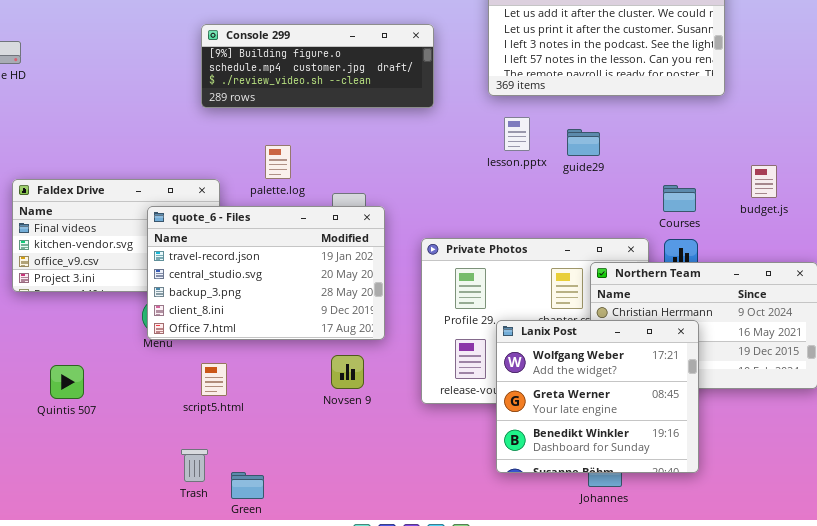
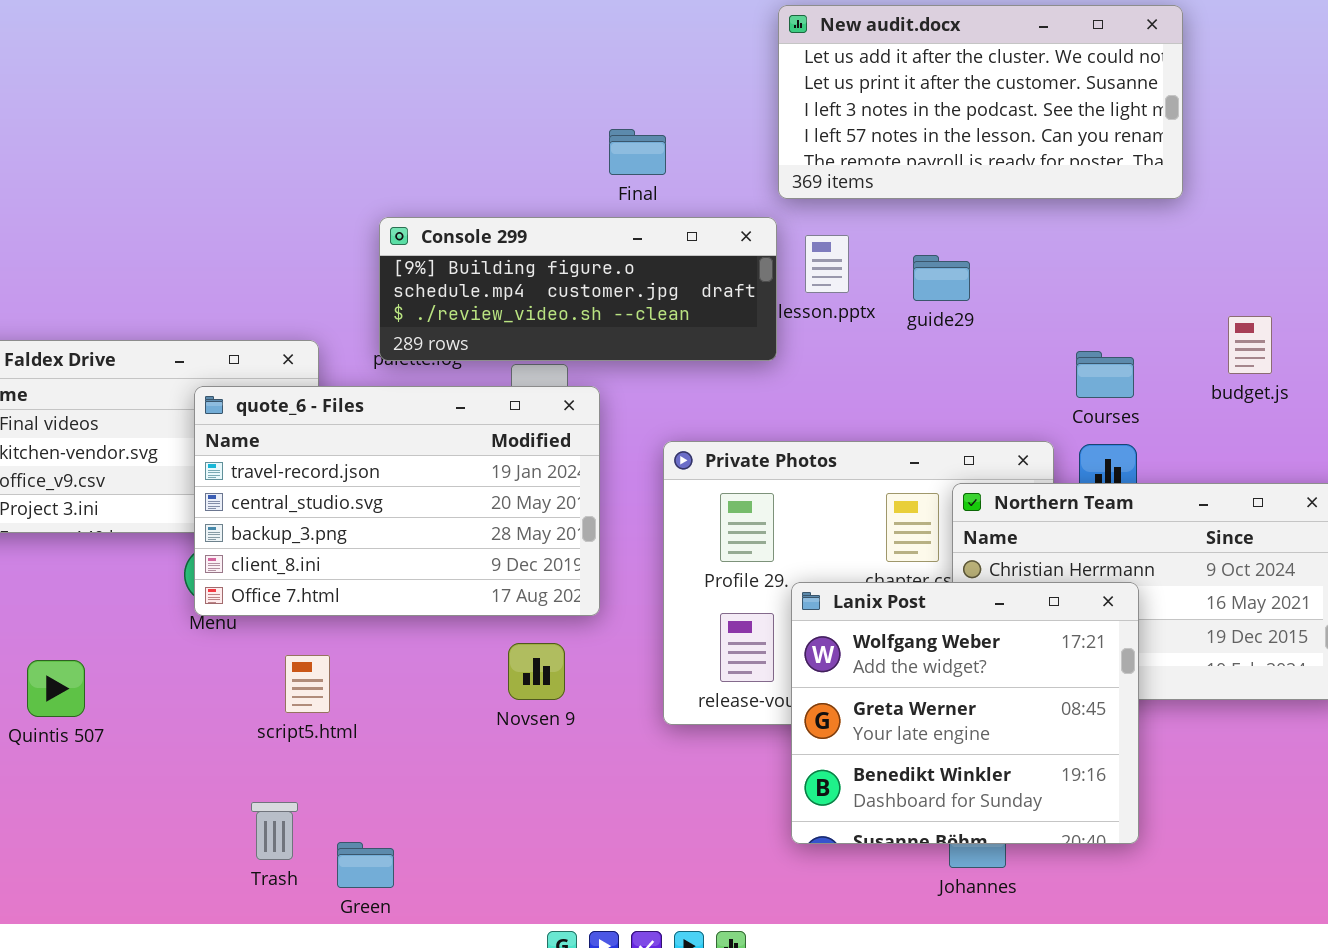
Console 299: [201,24,434,108] -> [379,217,777,361], moved

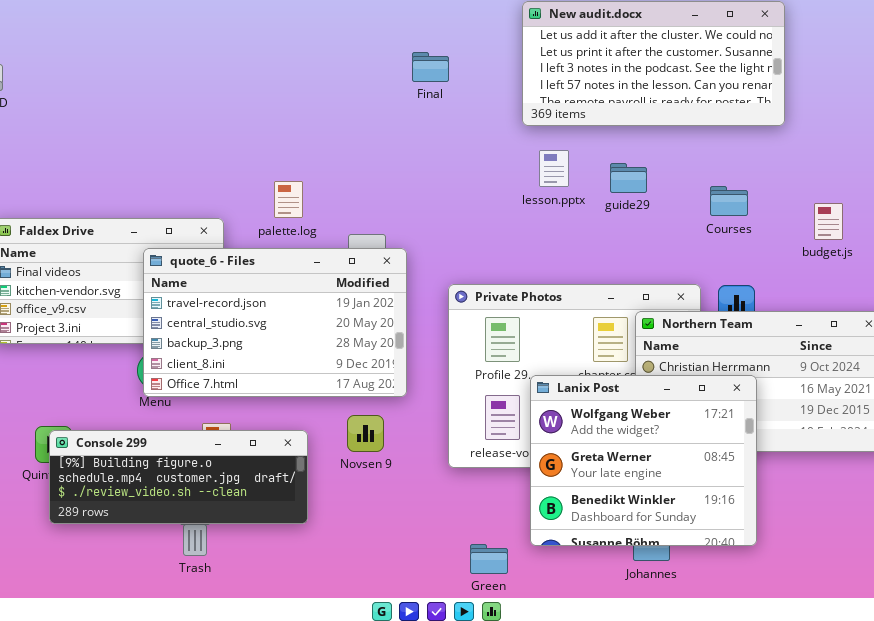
Final: [609,129,666,175] -> [412,52,449,82], moved
Console 299: [379,217,777,361] -> [49,430,308,524], moved
Courses: [1076,351,1134,398] -> [710,186,748,216], moved
Green: [337,842,394,888] -> [470,544,508,574], moved

